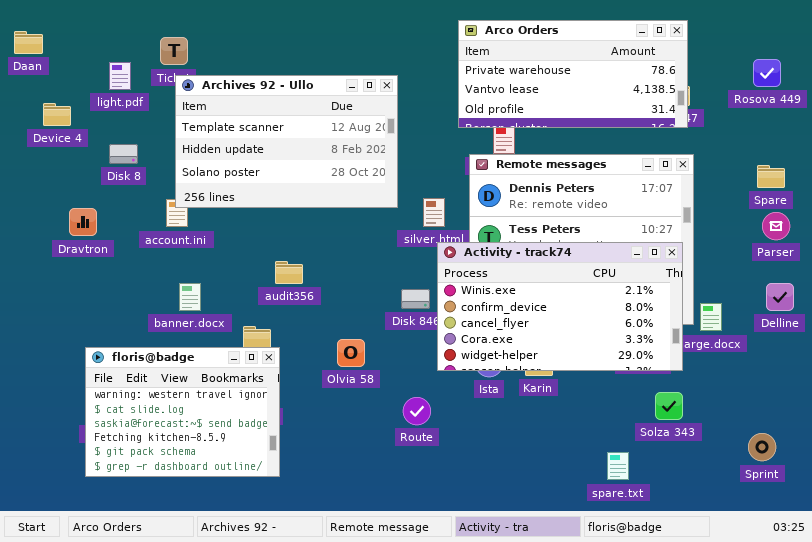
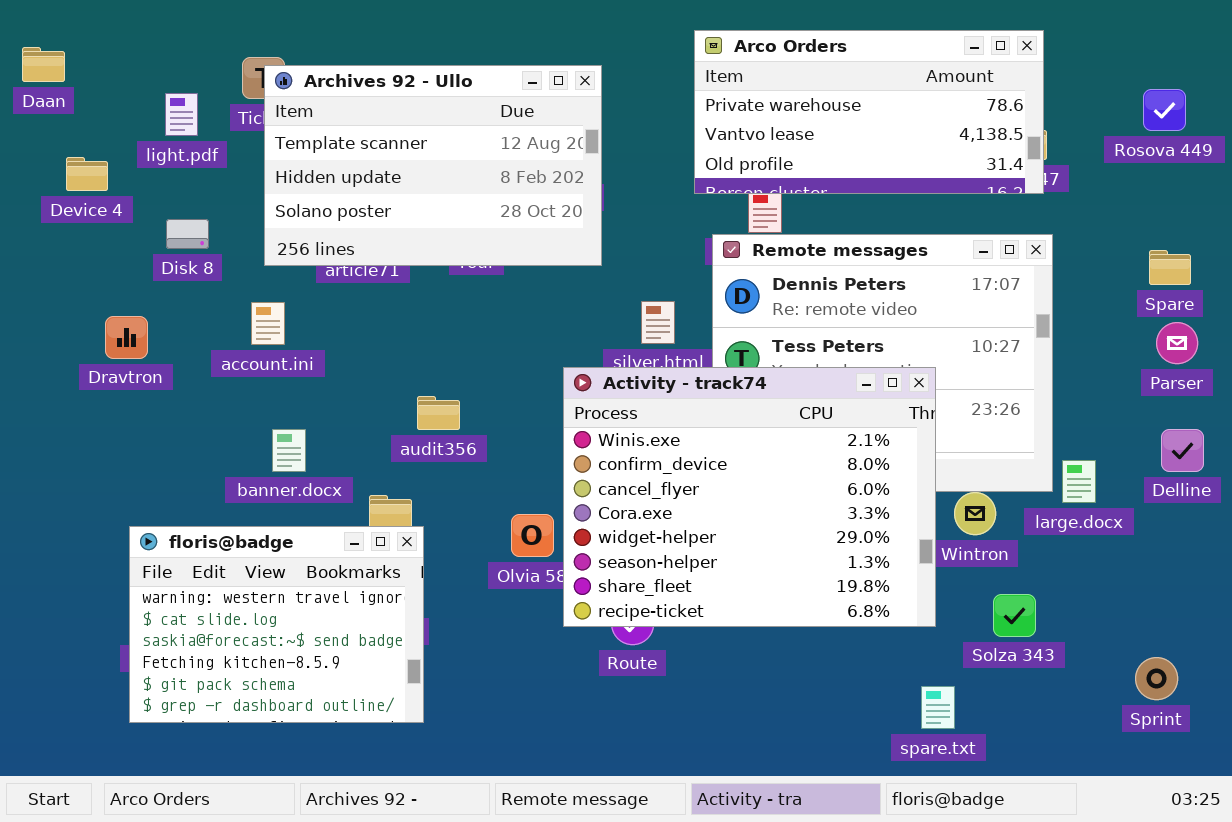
Archives 92 - Ullo: [175,75,398,208] -> [264,65,602,266], moved
Activity - track74: [437,242,683,371] -> [563,367,936,627], moved, resized

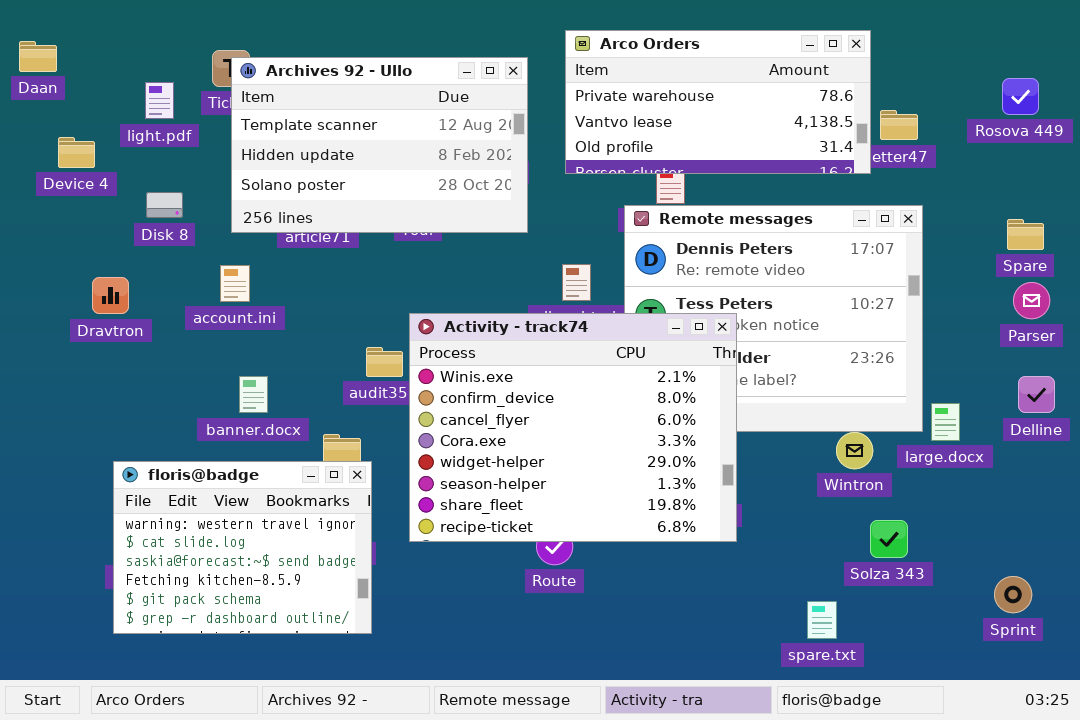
Arco Orders: [694,30,1044,194] -> [565,30,871,174], moved
Activity - track74: [563,367,936,627] -> [409,313,737,542], moved

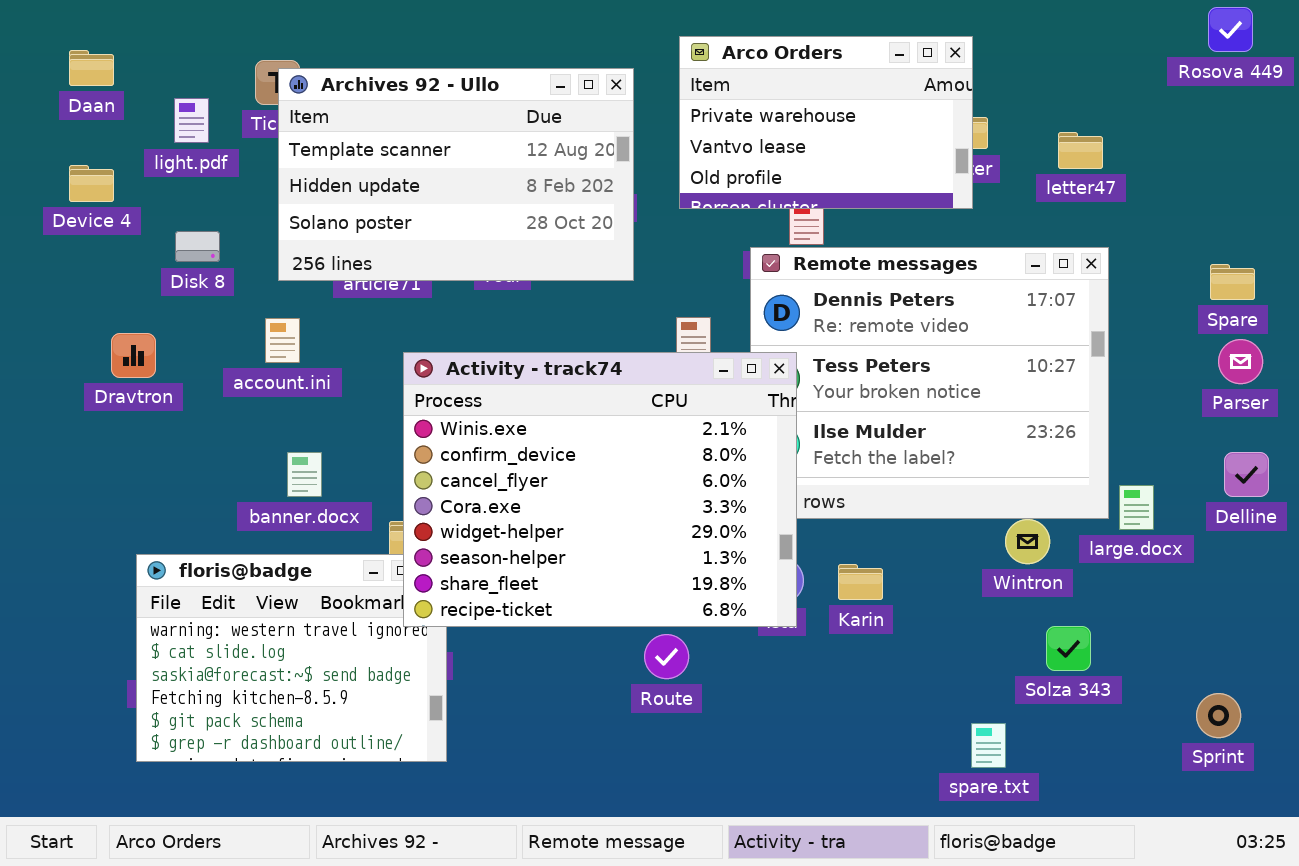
Arco Orders: [565,30,871,174] -> [679,36,973,209], resized
Daan: [19,41,57,72] -> [69,50,114,86], moved
Rosova 449: [1002,78,1039,115] -> [1208,7,1253,52], moved
Activity - track74: [409,313,737,542] -> [403,352,797,627], moved

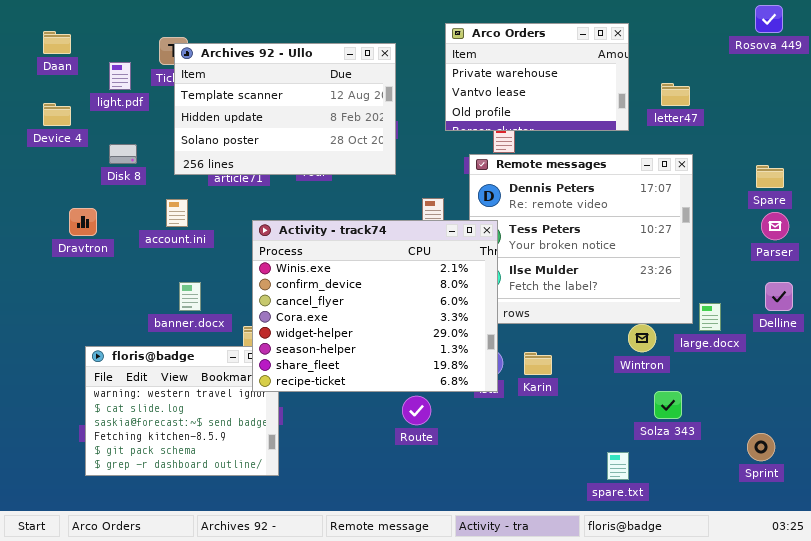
Arco Orders: [679,36,973,209] -> [445,23,629,131], moved

